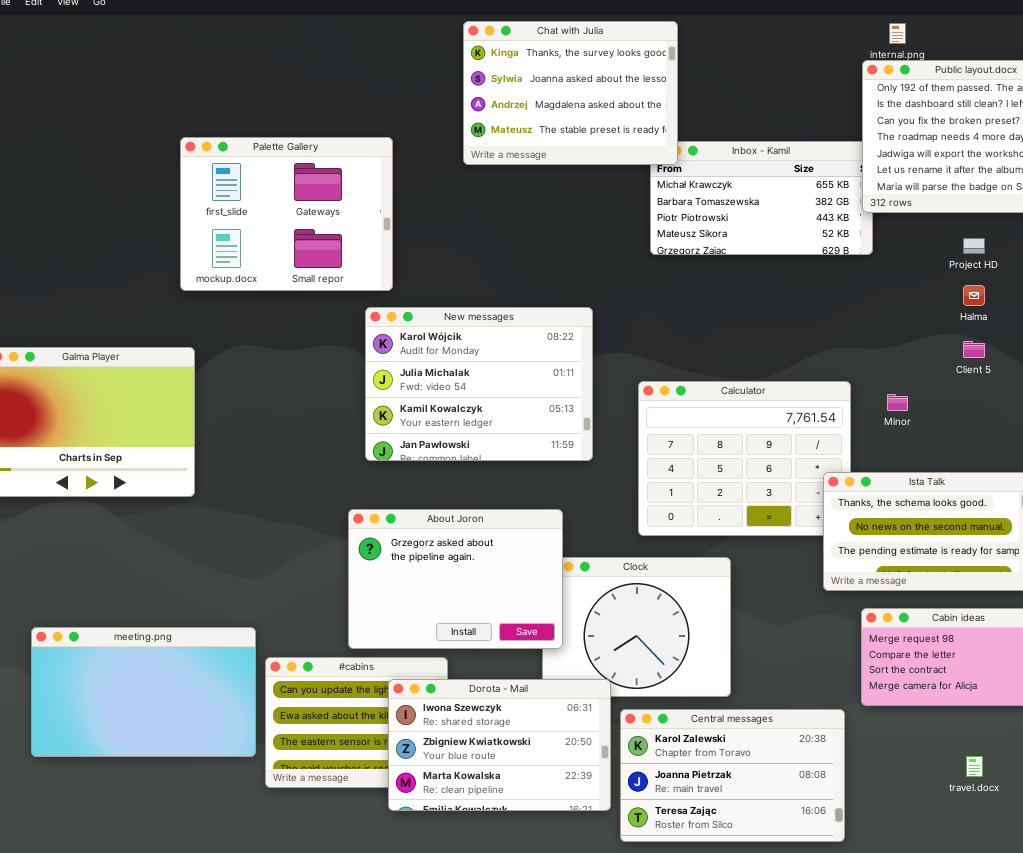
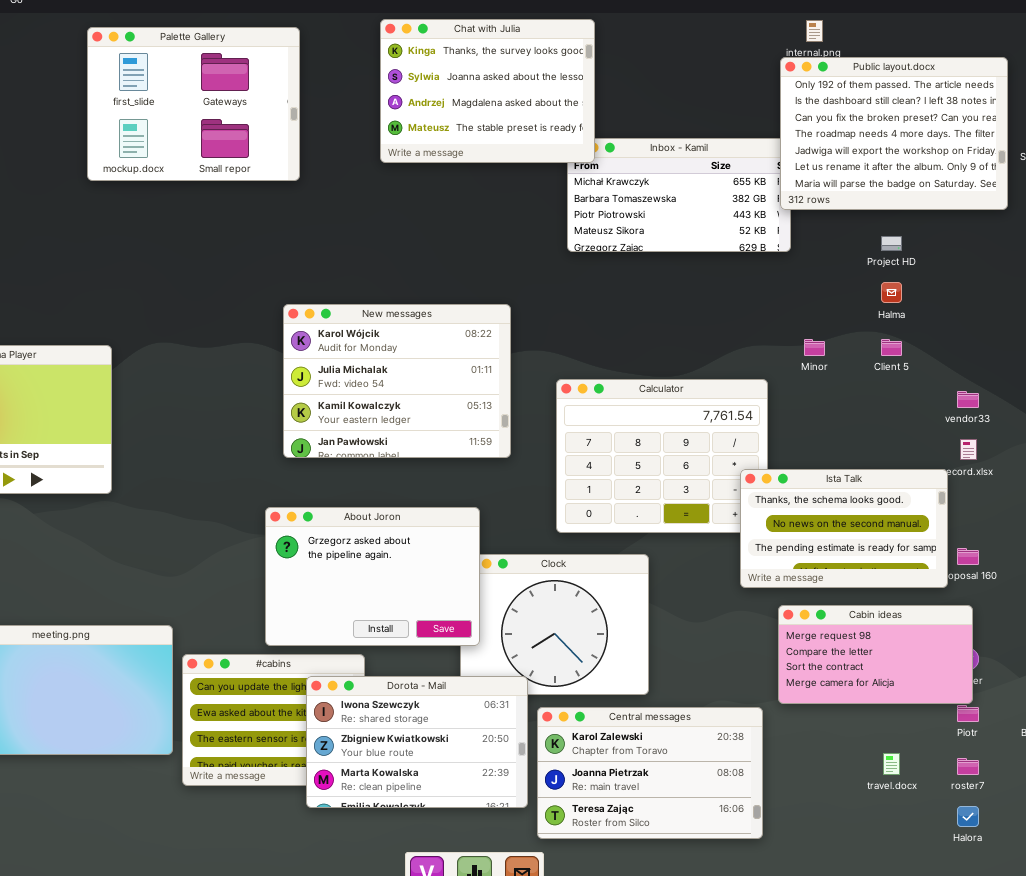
Palette Gallery: [180,137,393,291] -> [87,27,300,181], moved
Minor: [887,394,908,411] -> [804,339,825,356], moved

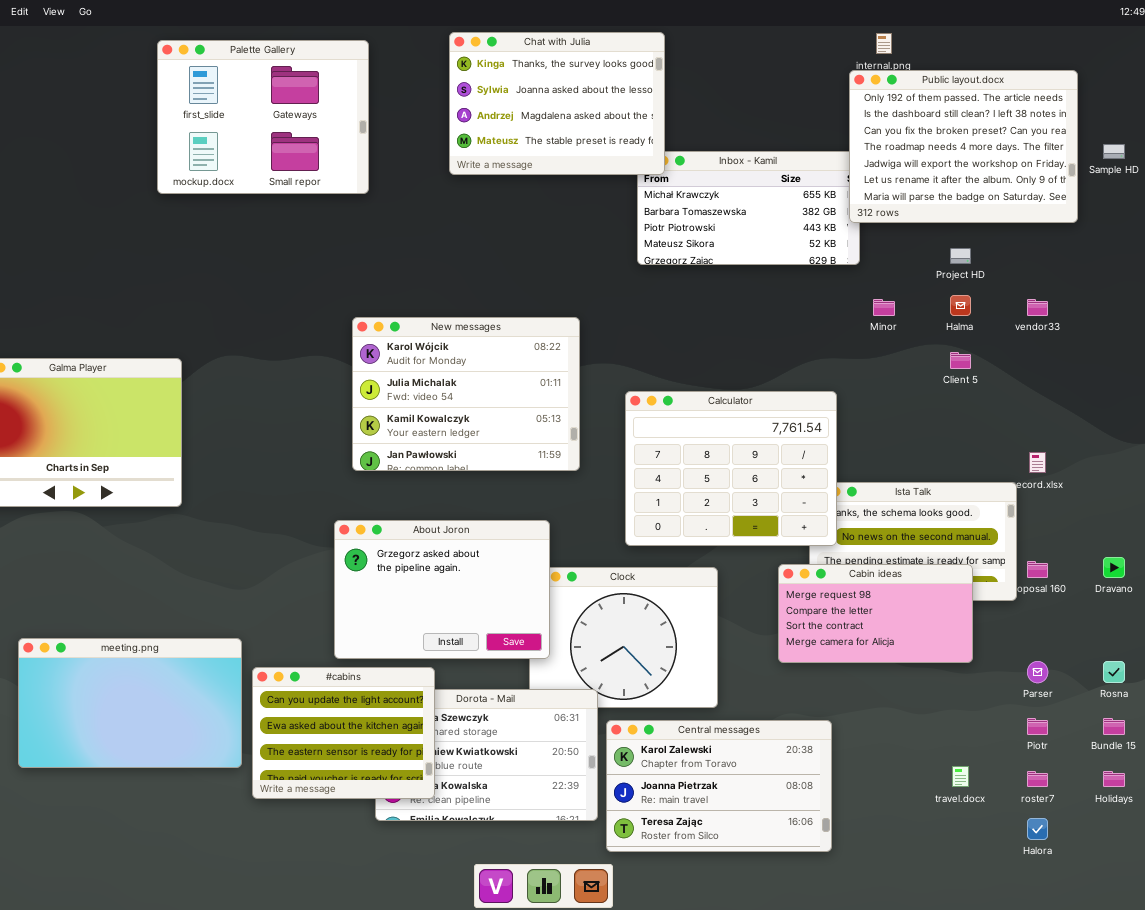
Minor: [804,339,825,356] -> [873,299,895,316], moved
Calculator: [556,379,768,533] -> [625,391,837,546], raised
vendor33: [957,391,979,408] -> [1027,299,1048,316], moved
Cabin ideas: [778,605,973,704] -> [778,564,973,663], moved
#cabins: [182,654,365,786] -> [252,667,435,799], raised

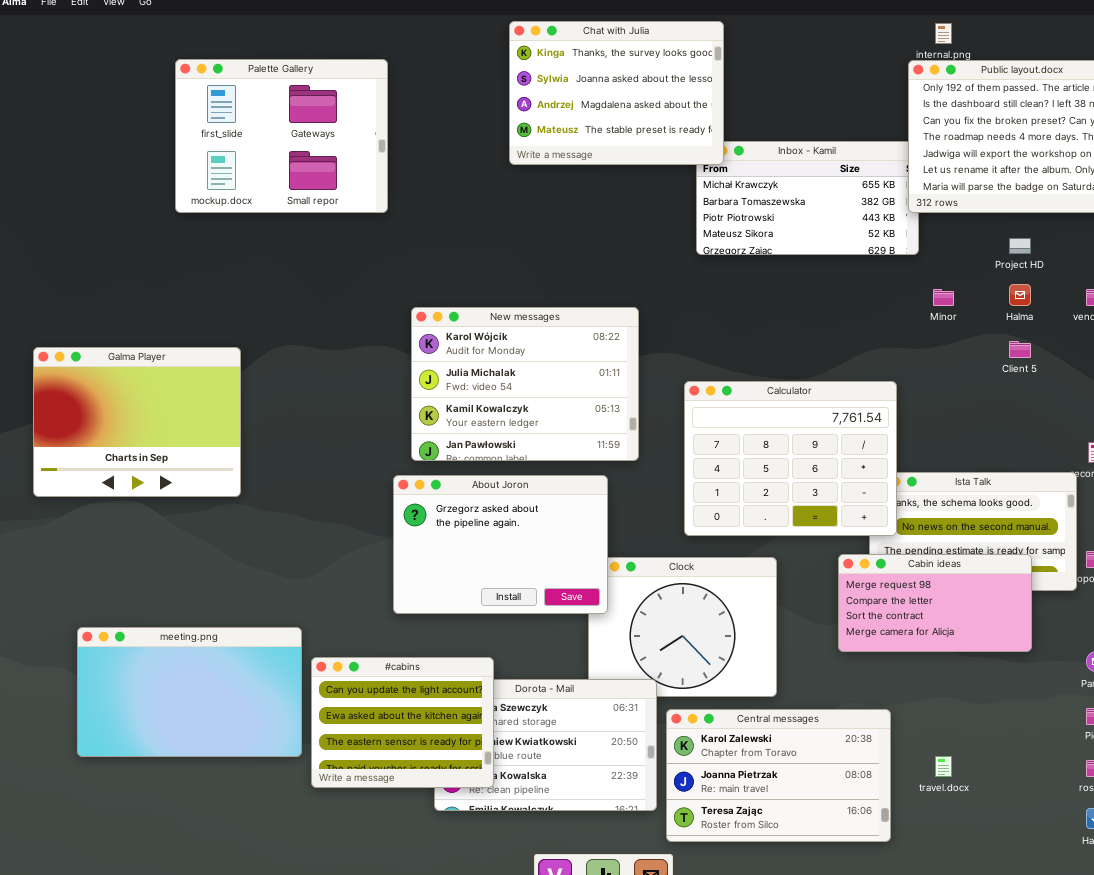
Palette Gallery: [157,40,369,194] -> [175,59,388,213], moved
About Joron: [334,520,550,659] -> [393,475,608,614], moved
travel.docx: [952,766,969,787] -> [935,756,952,777], moved

